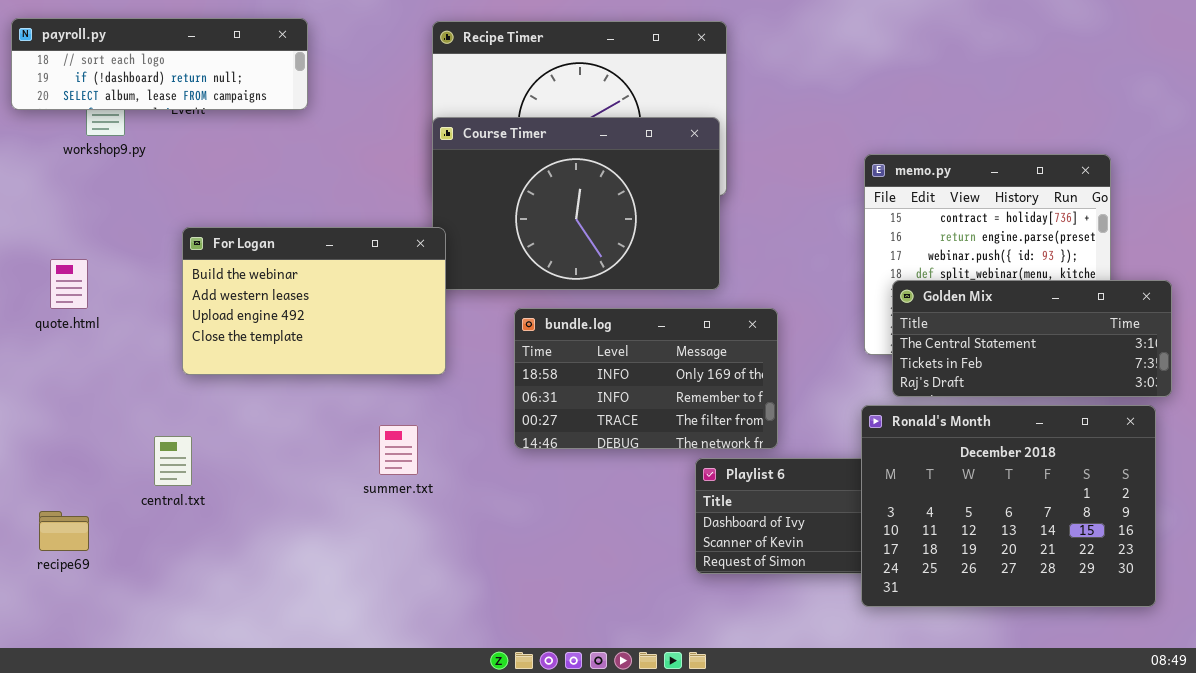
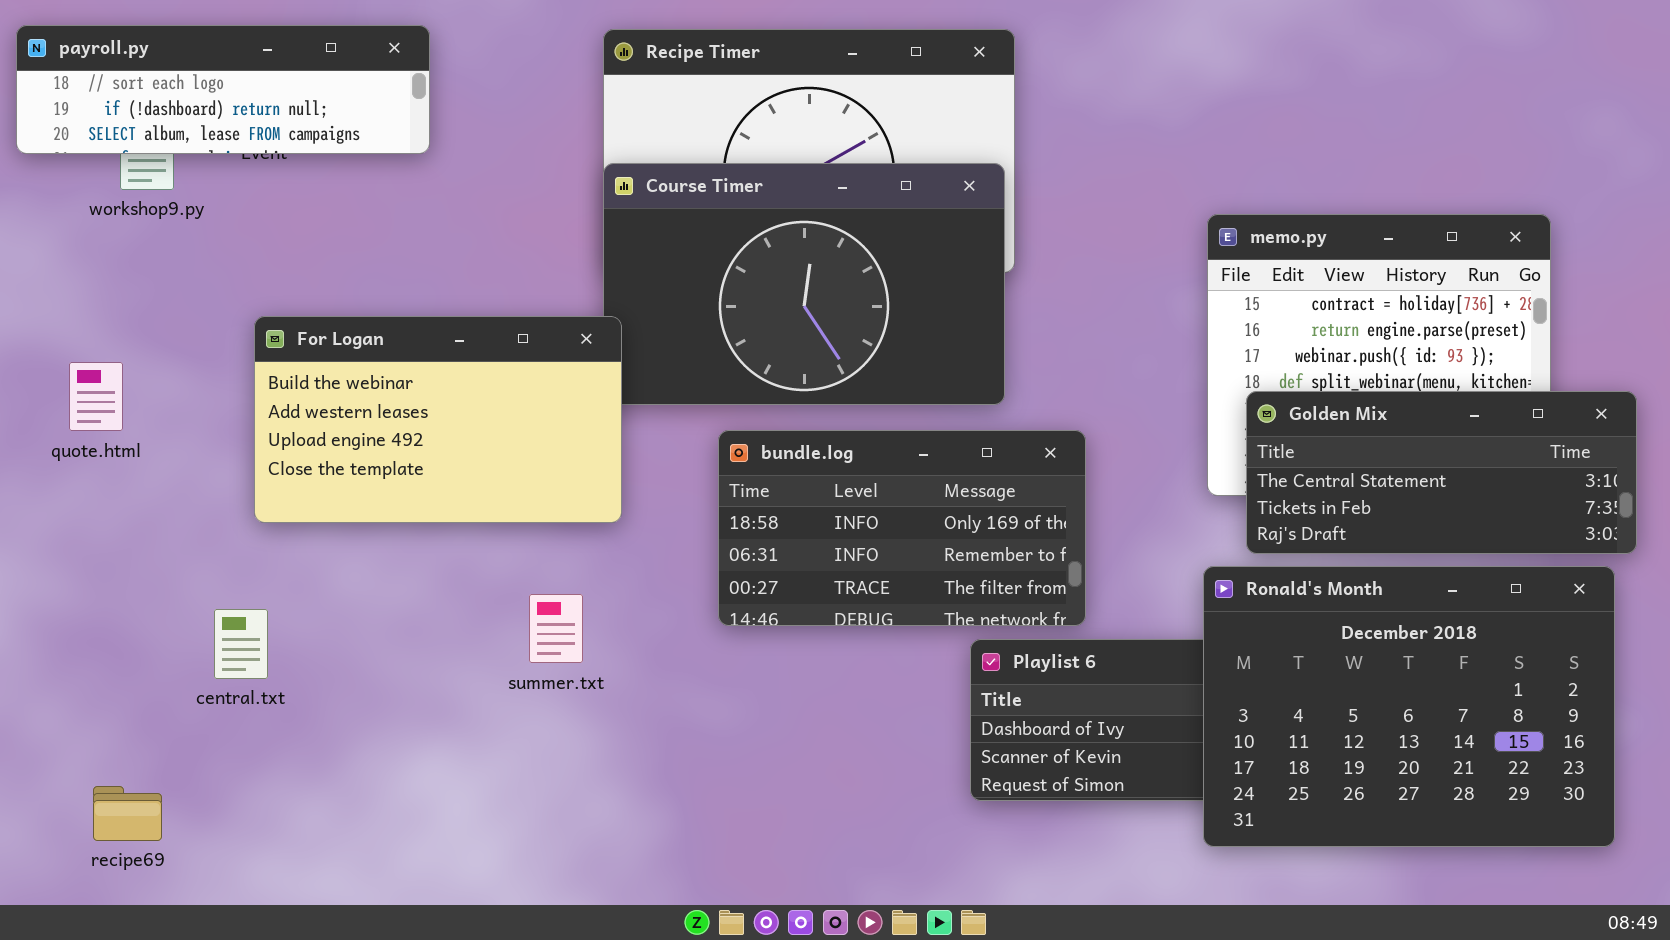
recipe69: [39,511,89,551] -> [93,786,162,841], moved

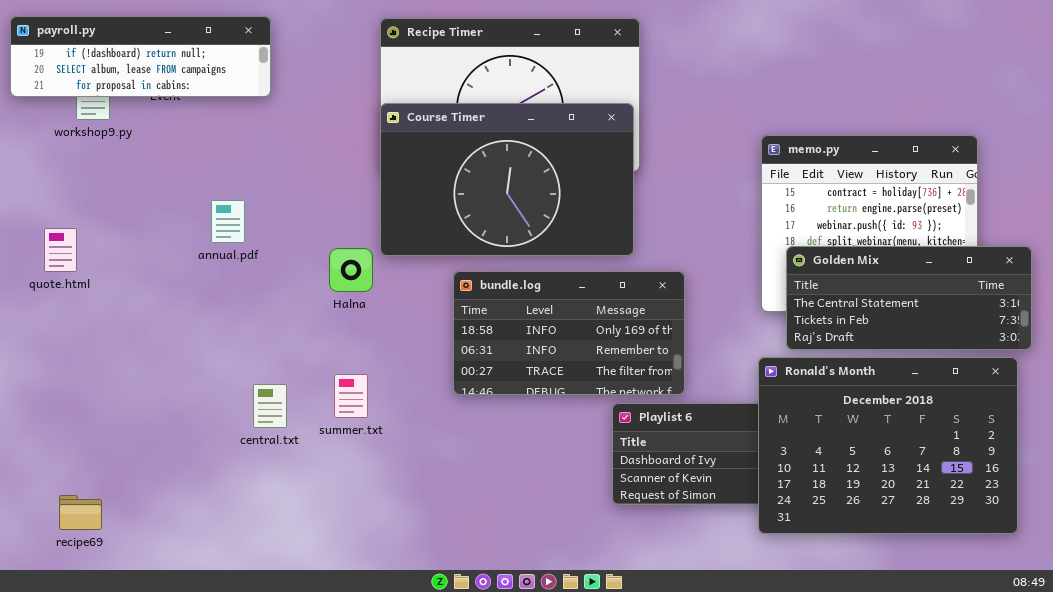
payroll.py: [16,25,430,154] -> [10,16,271,97], scrolled down 1 row
For Logan: [254,316,622,523] -> none, closed
central.txt: [214,609,268,679] -> [253,384,287,428], moved

